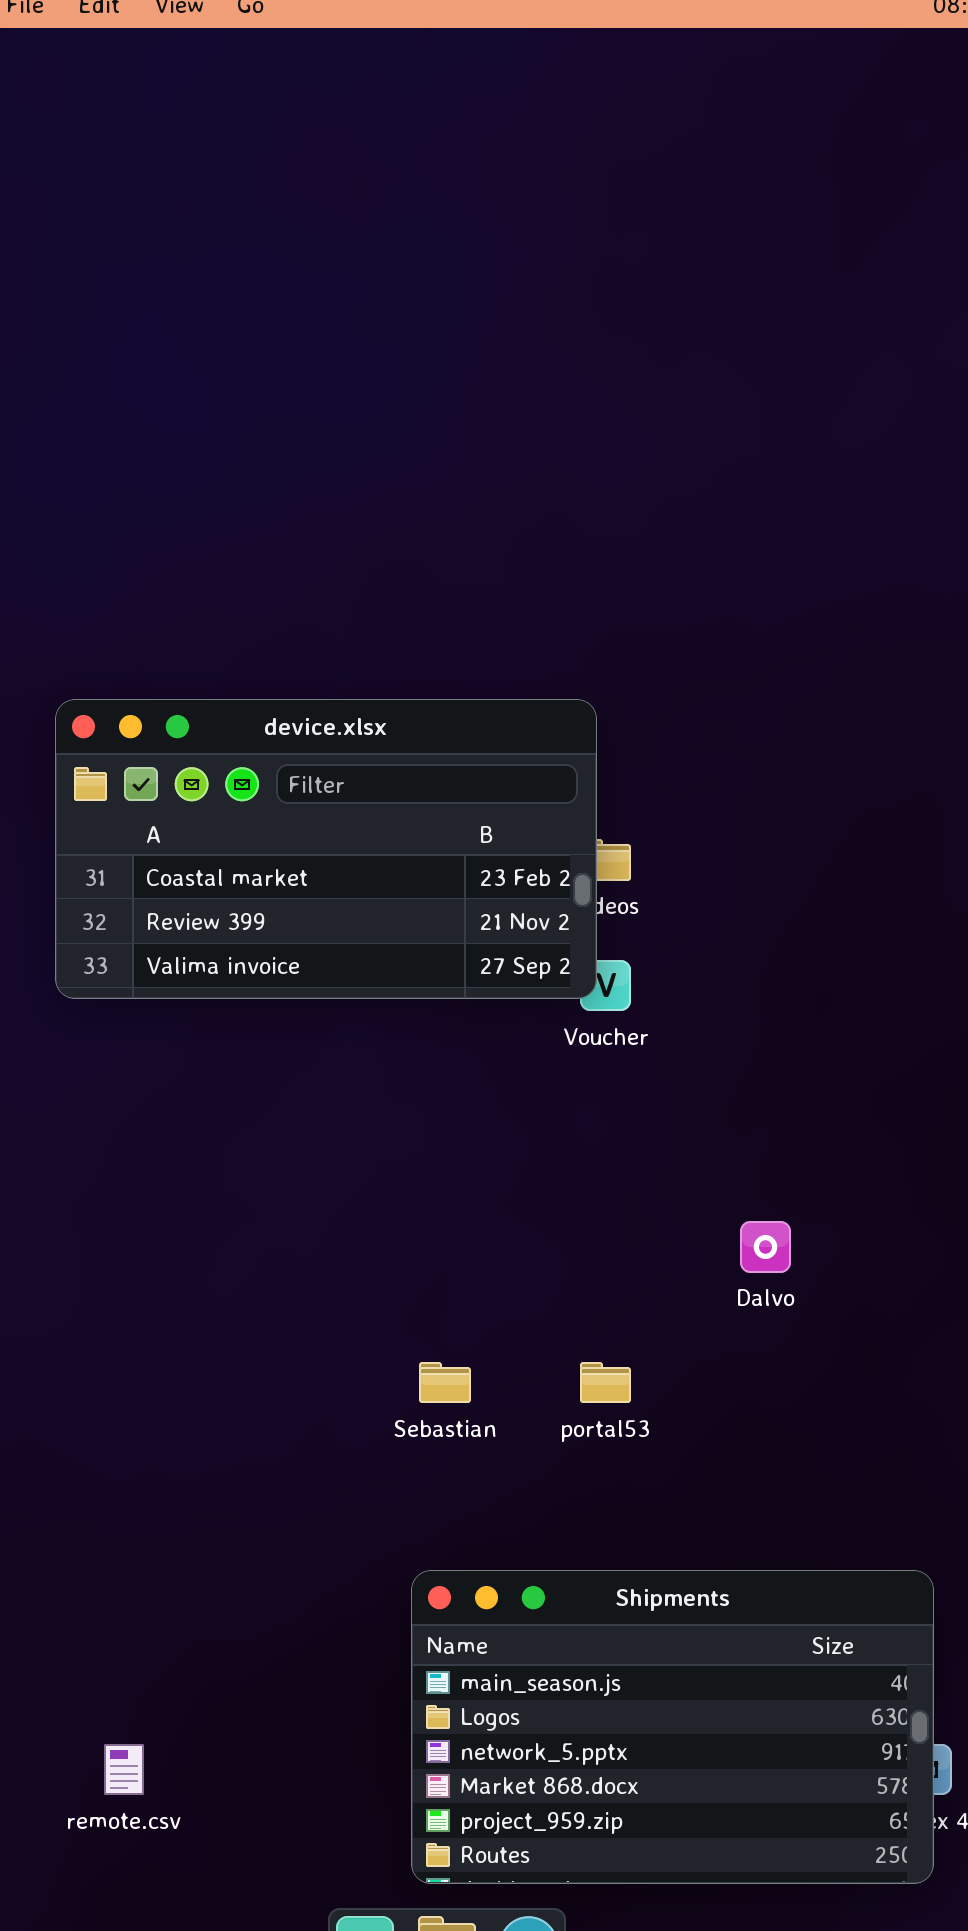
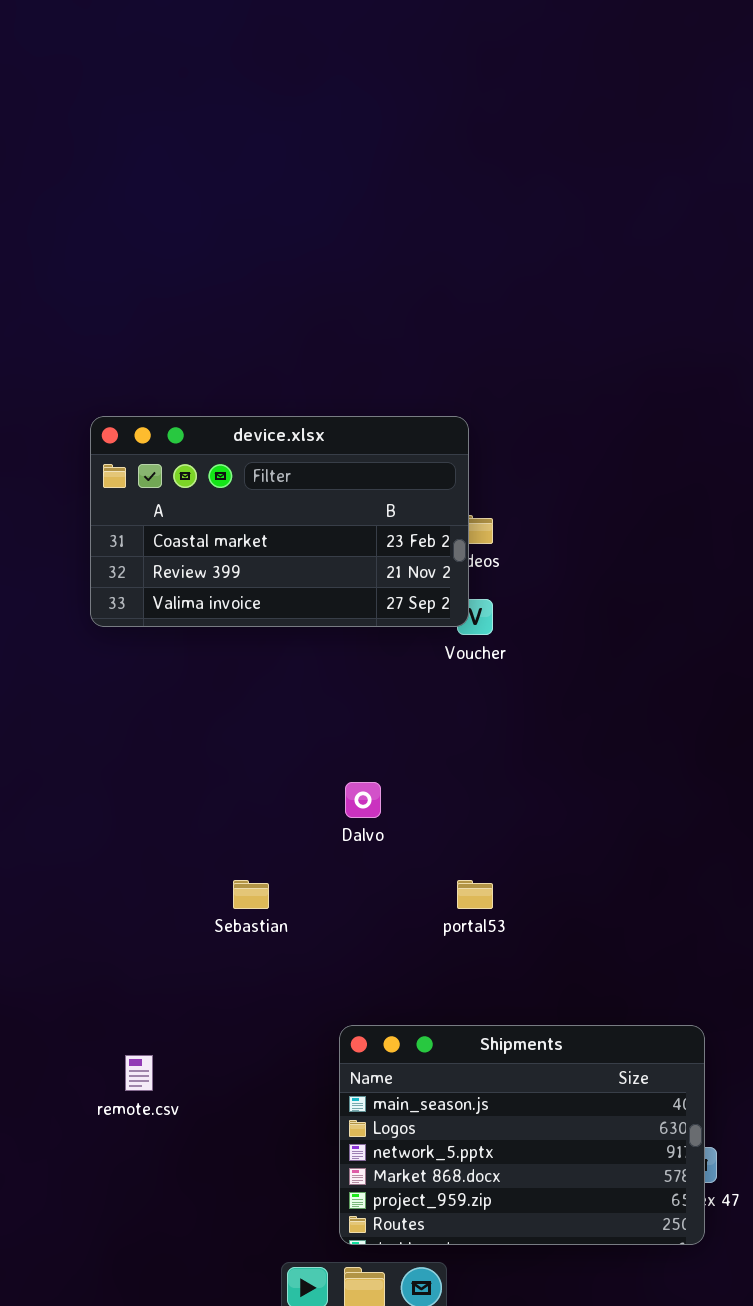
Dalvo: [740,1221,791,1273] -> [345,782,381,818], moved
Sebastian: [419,1362,471,1403] -> [233,880,269,909], moved
remote.csv: [104,1744,144,1795] -> [125,1055,153,1091], moved

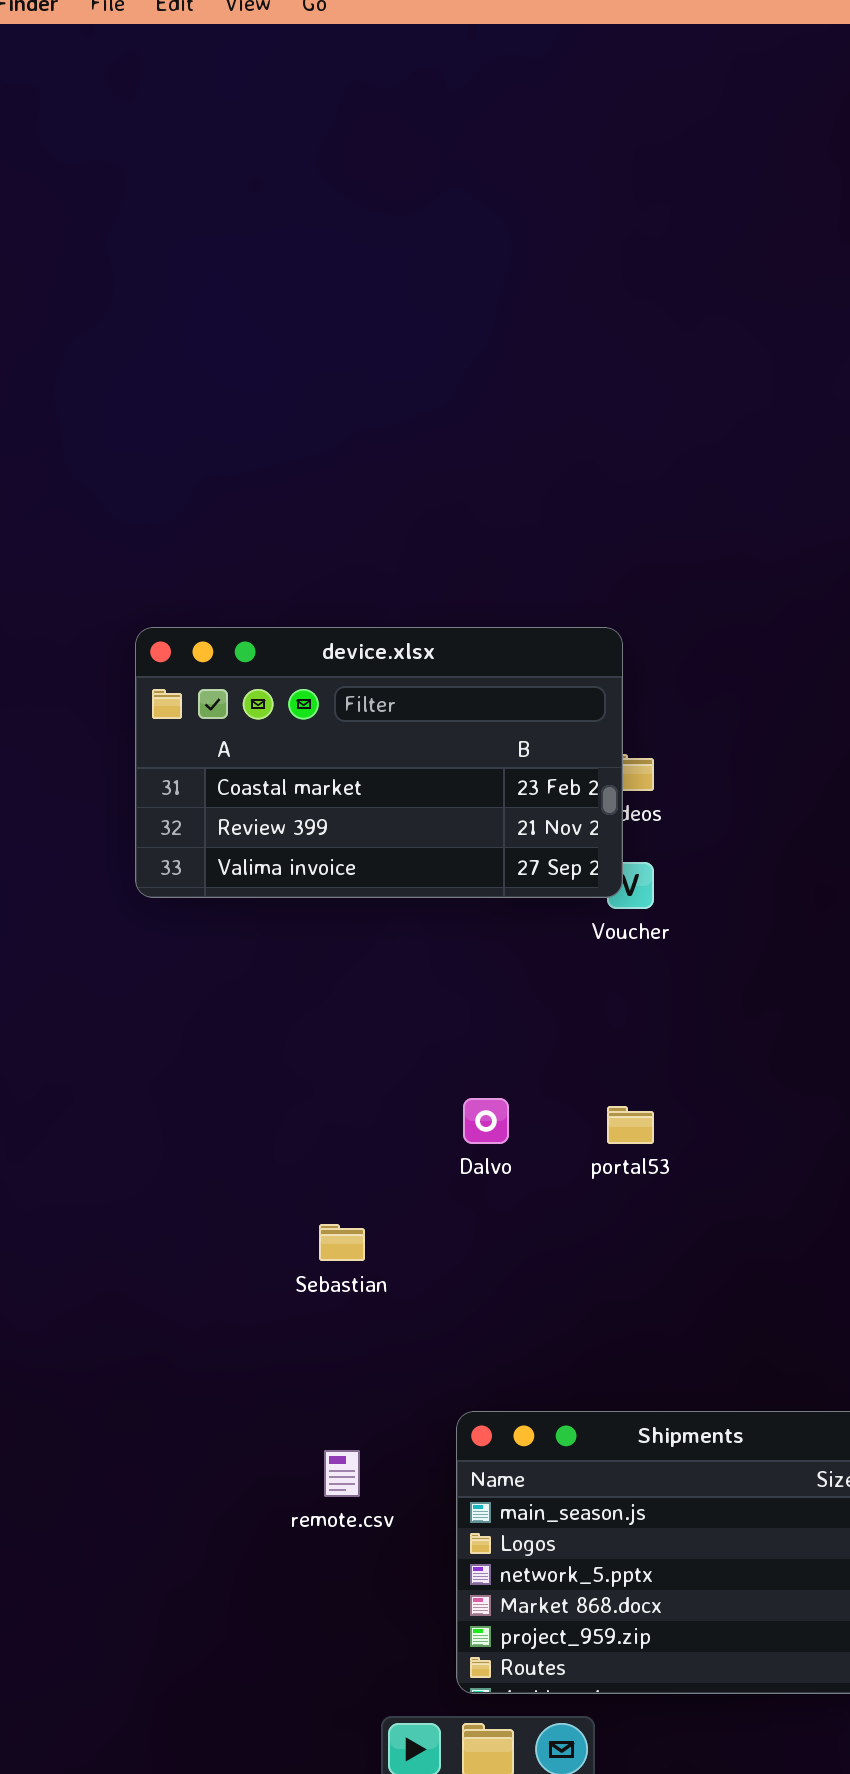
portal53: [457,880,493,909] -> [607,1106,654,1144], moved
remote.csv: [125,1055,153,1091] -> [324,1450,360,1497], moved

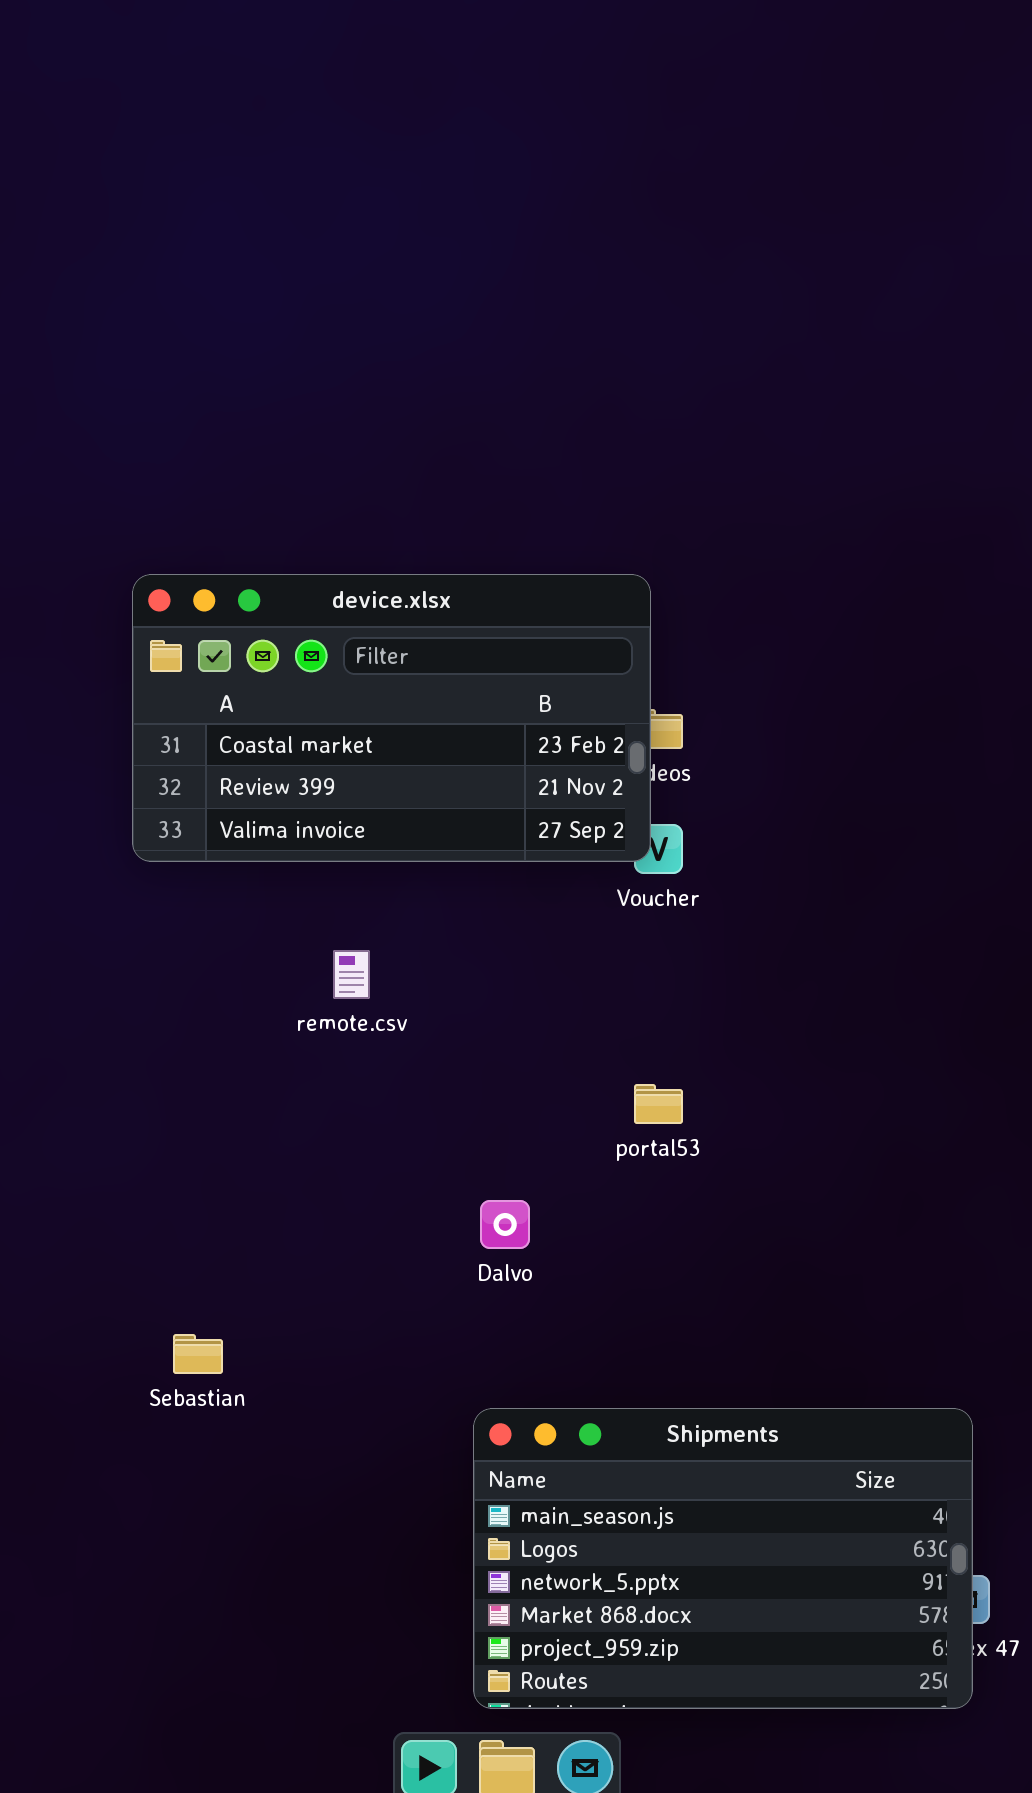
Dalvo: [463,1098,509,1144] -> [480,1200,530,1249], moved
Sebastian: [319,1224,365,1261] -> [173,1334,223,1374], moved
remote.csv: [324,1450,360,1497] -> [333,950,370,999], moved

